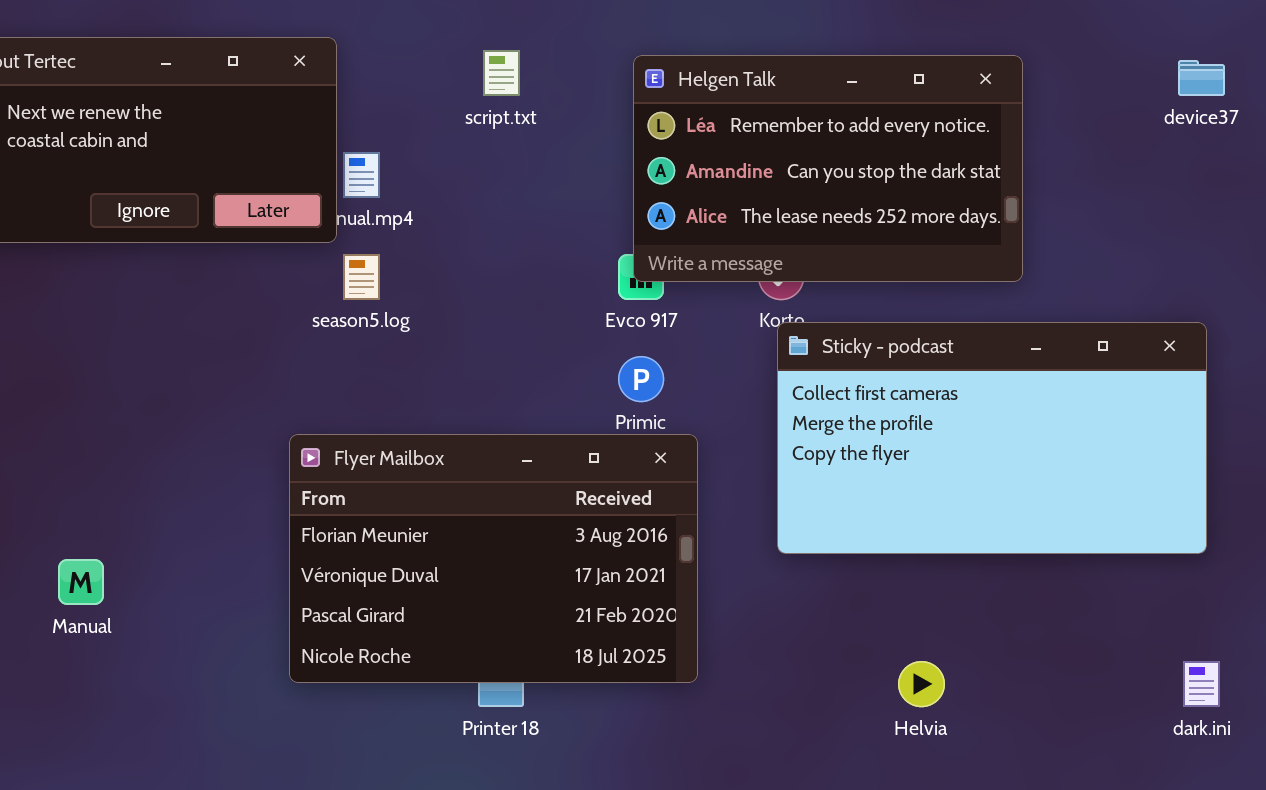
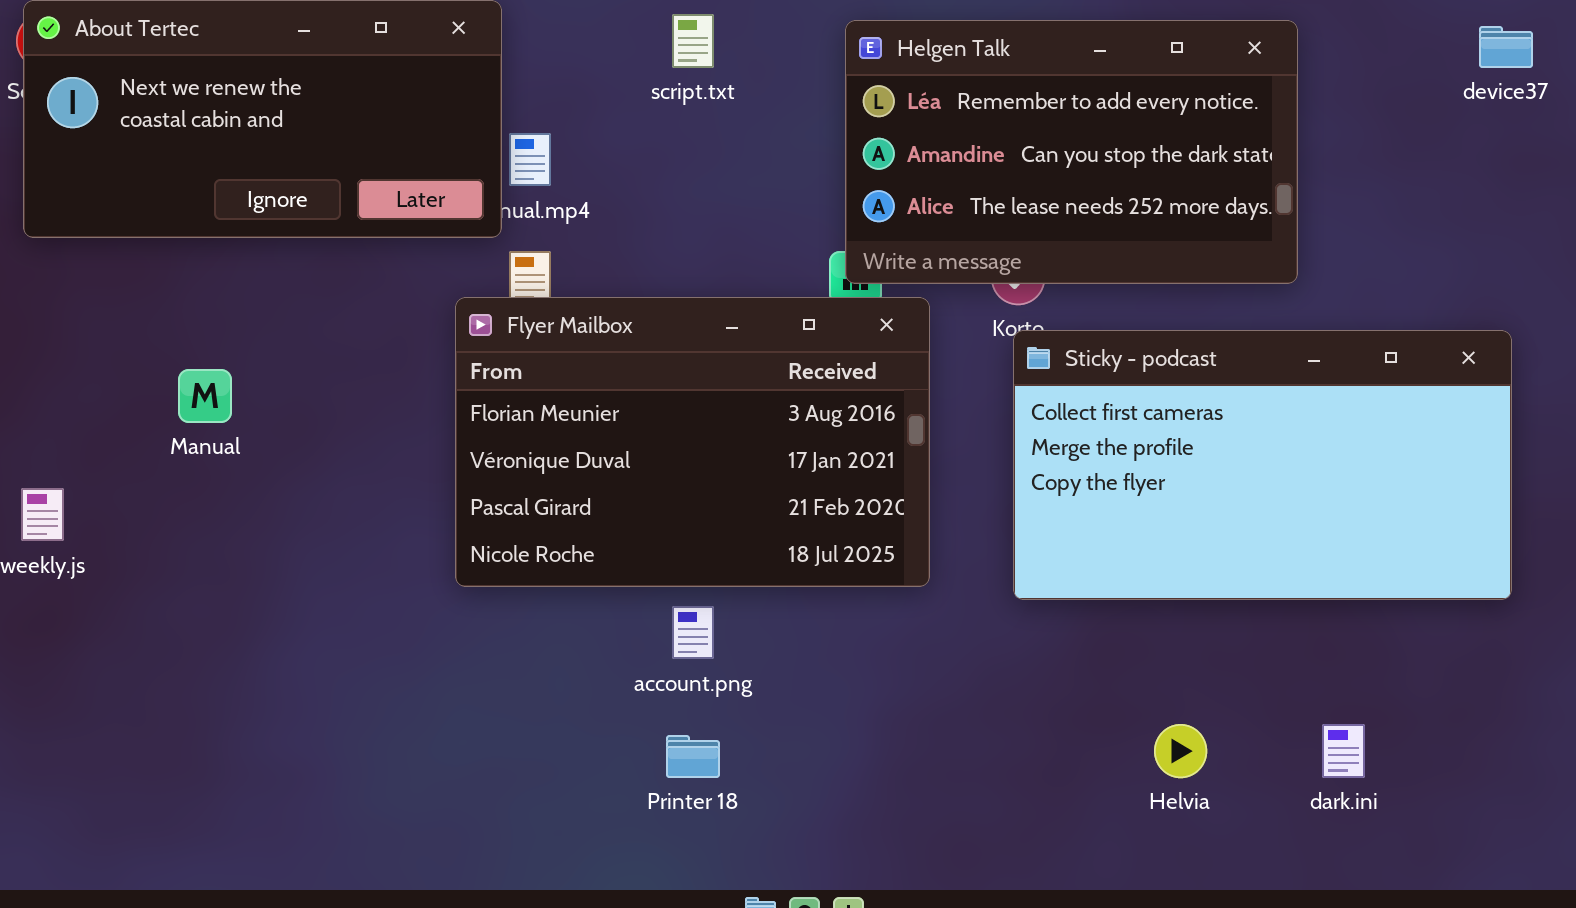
Flyer Mailbox: [289,434,698,683] -> [455,297,930,587], moved
Manual: [58,559,104,605] -> [178,369,232,423], moved
dark.ini: [1183,661,1220,707] -> [1322,724,1365,778], moved

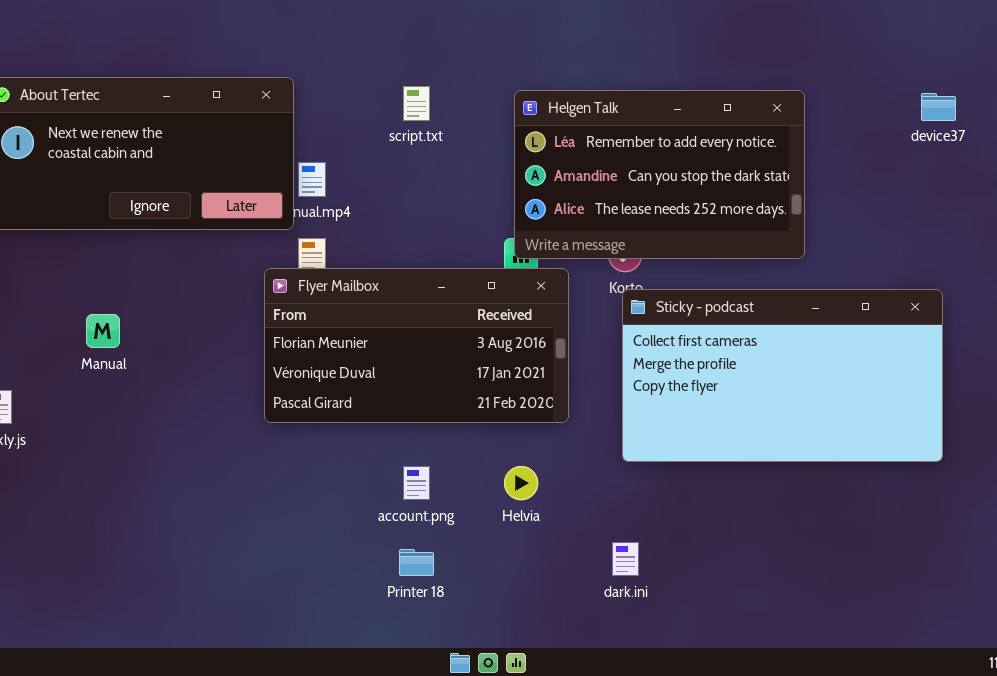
Flyer Mailbox: [455,297,930,587] -> [264,268,569,423], resized
Helvia: [1154,724,1207,778] -> [504,466,538,500], moved
dark.ini: [1322,724,1365,778] -> [612,542,639,576], moved

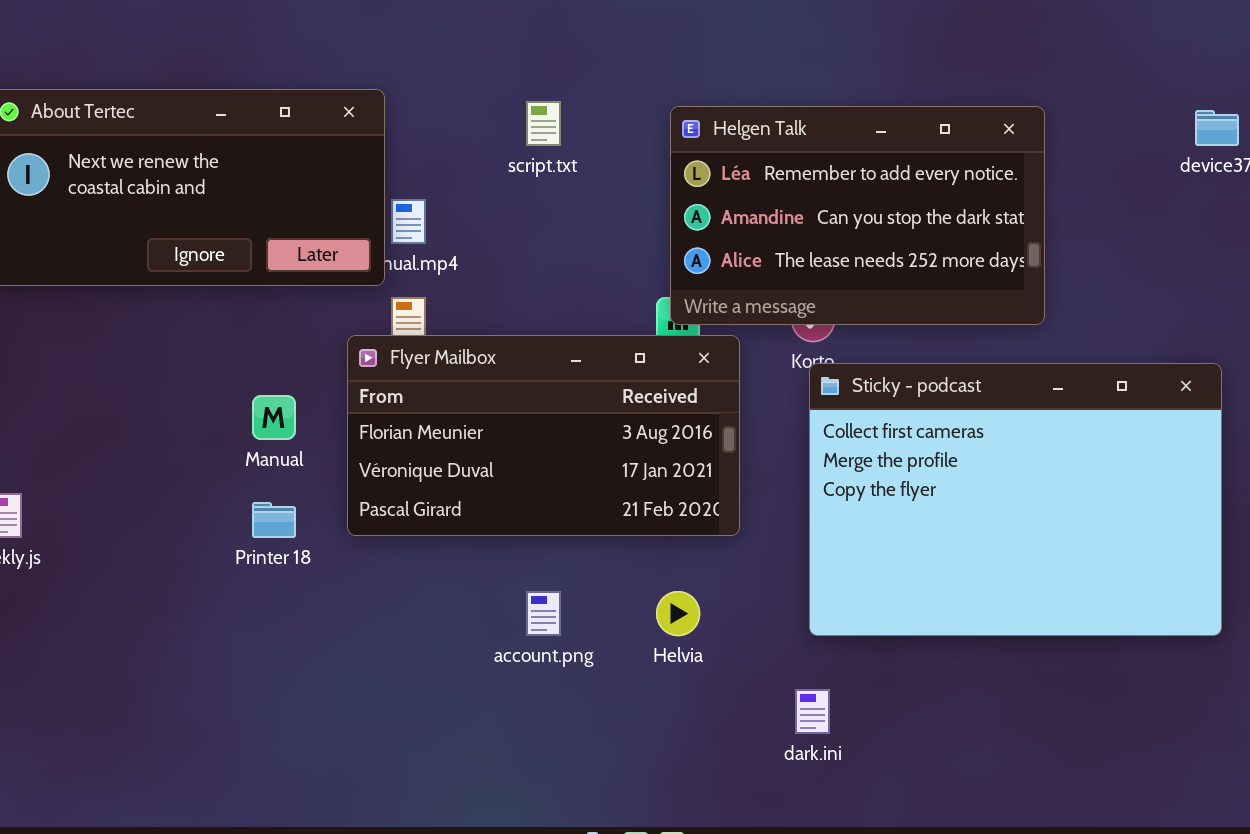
Sticky - podcast: [622,289,943,462] -> [809,363,1222,636], resized
Manual: [86,314,120,348] -> [252,395,296,440], moved
Printer 18: [399,549,434,576] -> [252,502,296,538], moved

